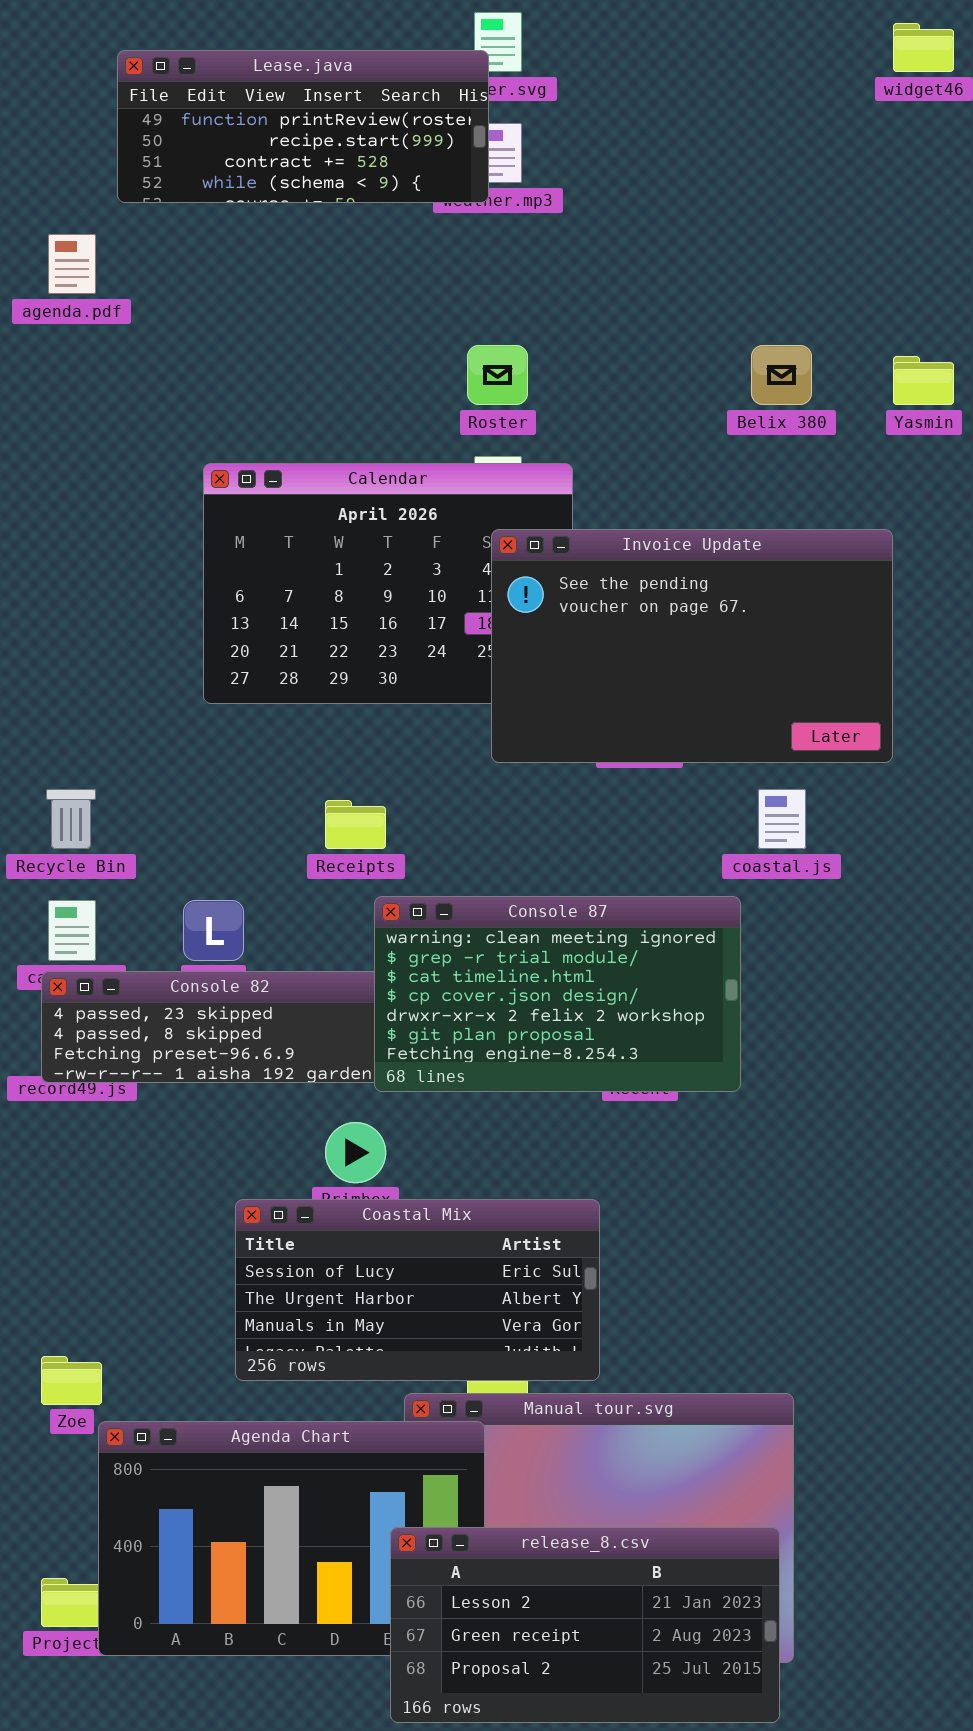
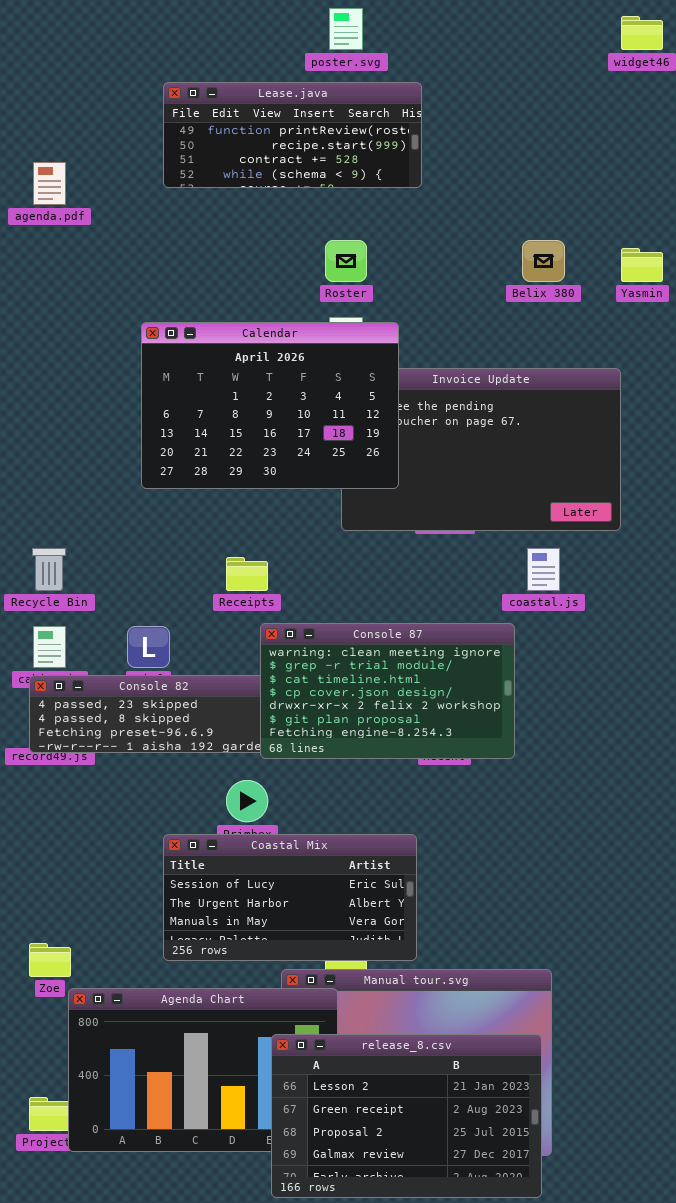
Lease.java: [117,50,489,203] -> [163,82,422,188], moved
Calendar: [203,463,573,704] -> [141,322,399,489], raised
release_8.csv: [390,1527,780,1723] -> [271,1034,542,1198], resized

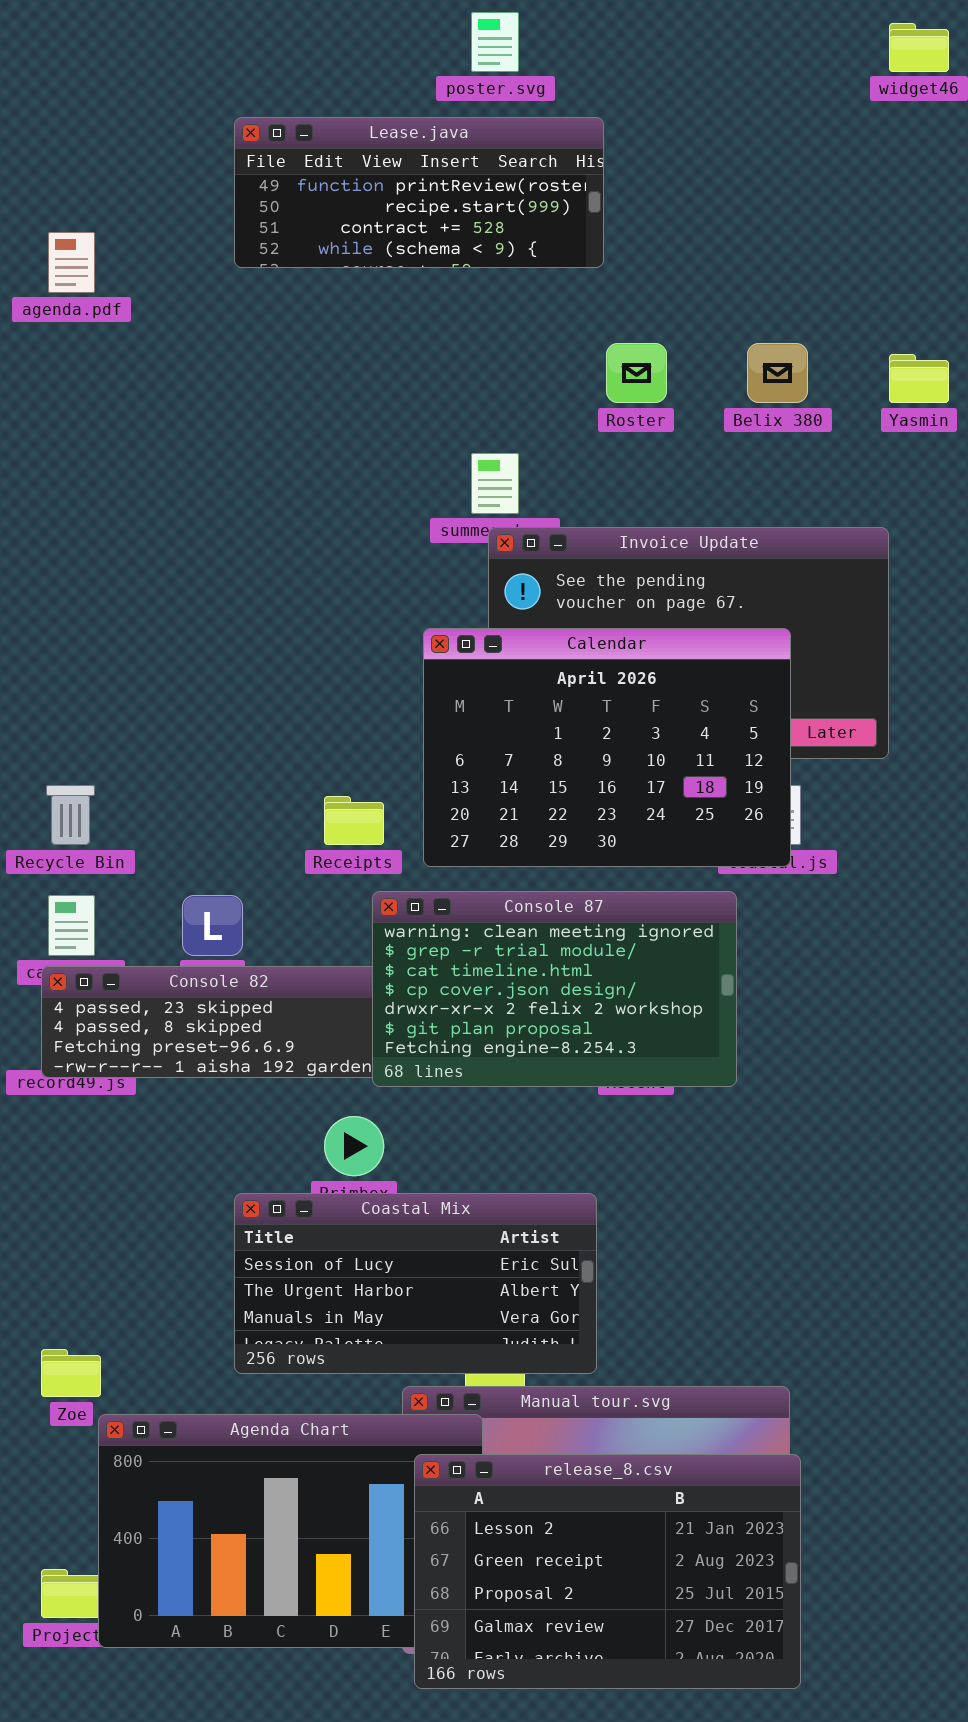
Roster: [325,240,367,282] -> [606,343,667,403], moved
Calendar: [141,322,399,489] -> [423,628,791,867], moved
release_8.csv: [271,1034,542,1198] -> [414,1454,801,1689], moved

